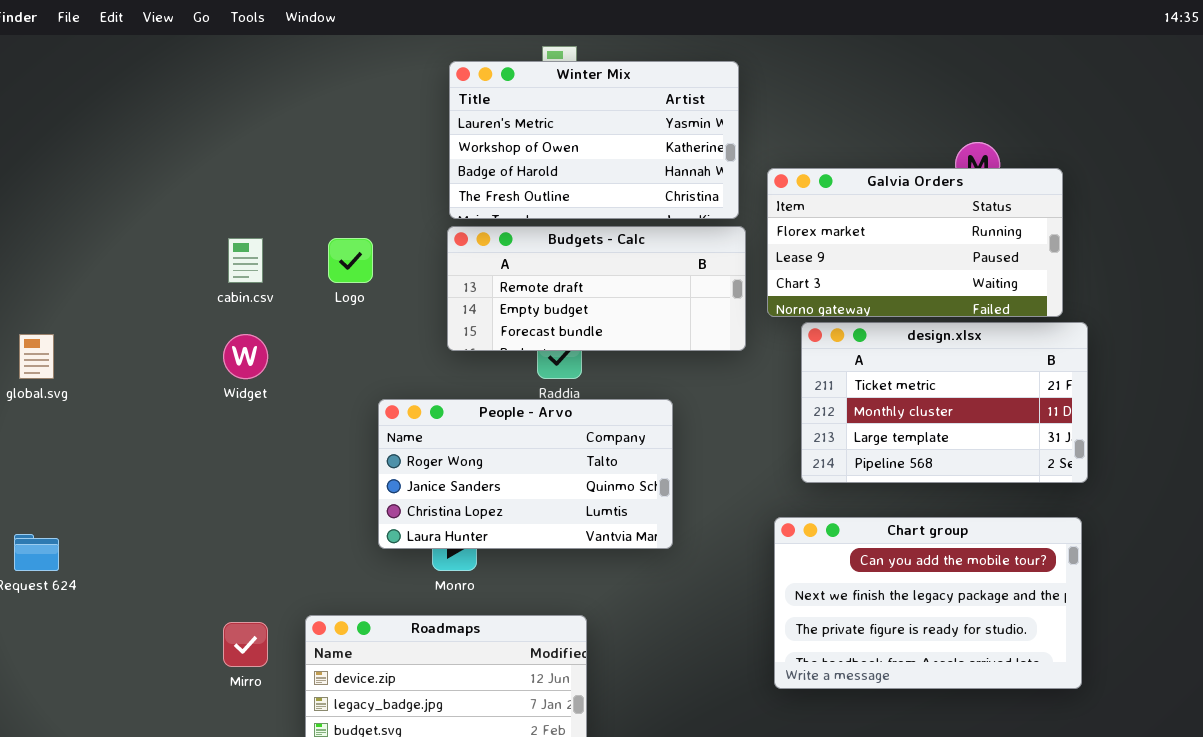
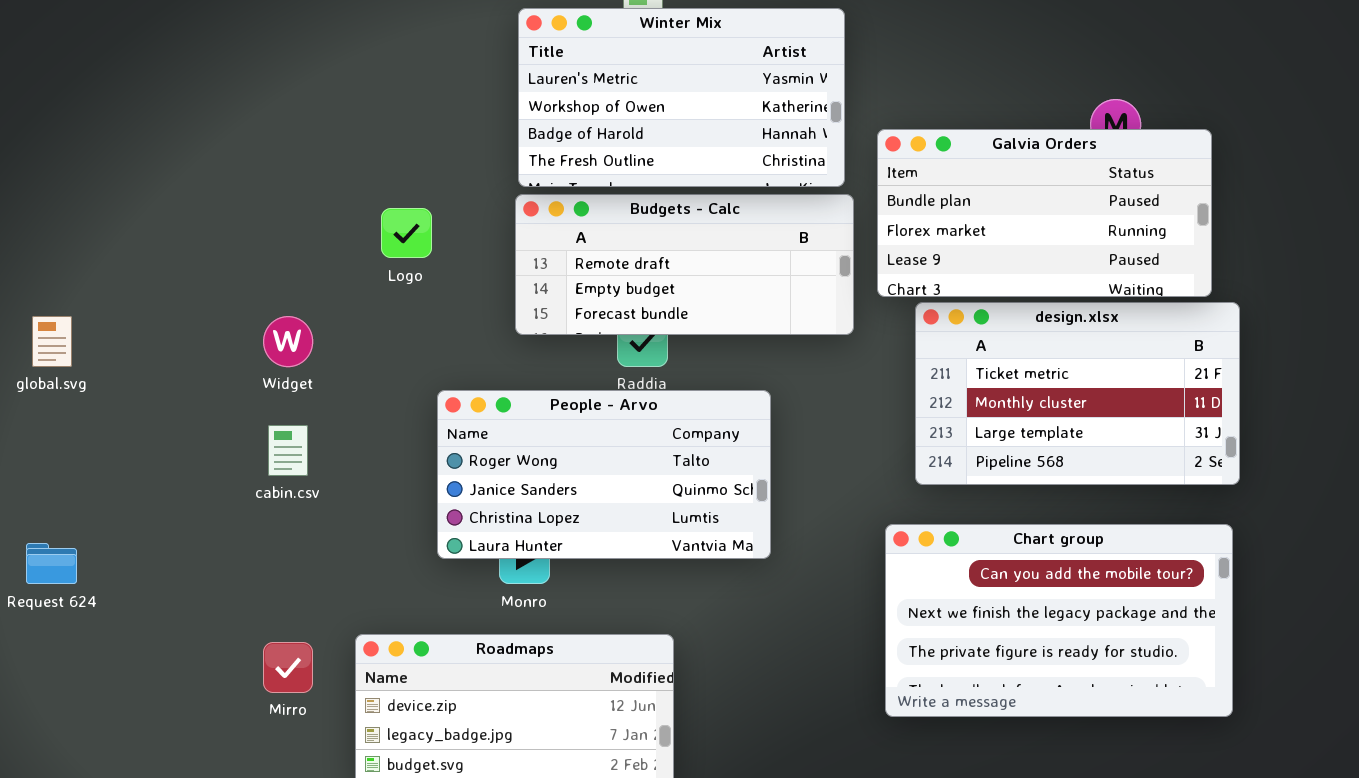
Galvia Orders: [767,168,1063,317] -> [877,129,1212,297], scrolled up 1 row
cabin.csv: [228,238,263,283] -> [268,425,308,476], moved

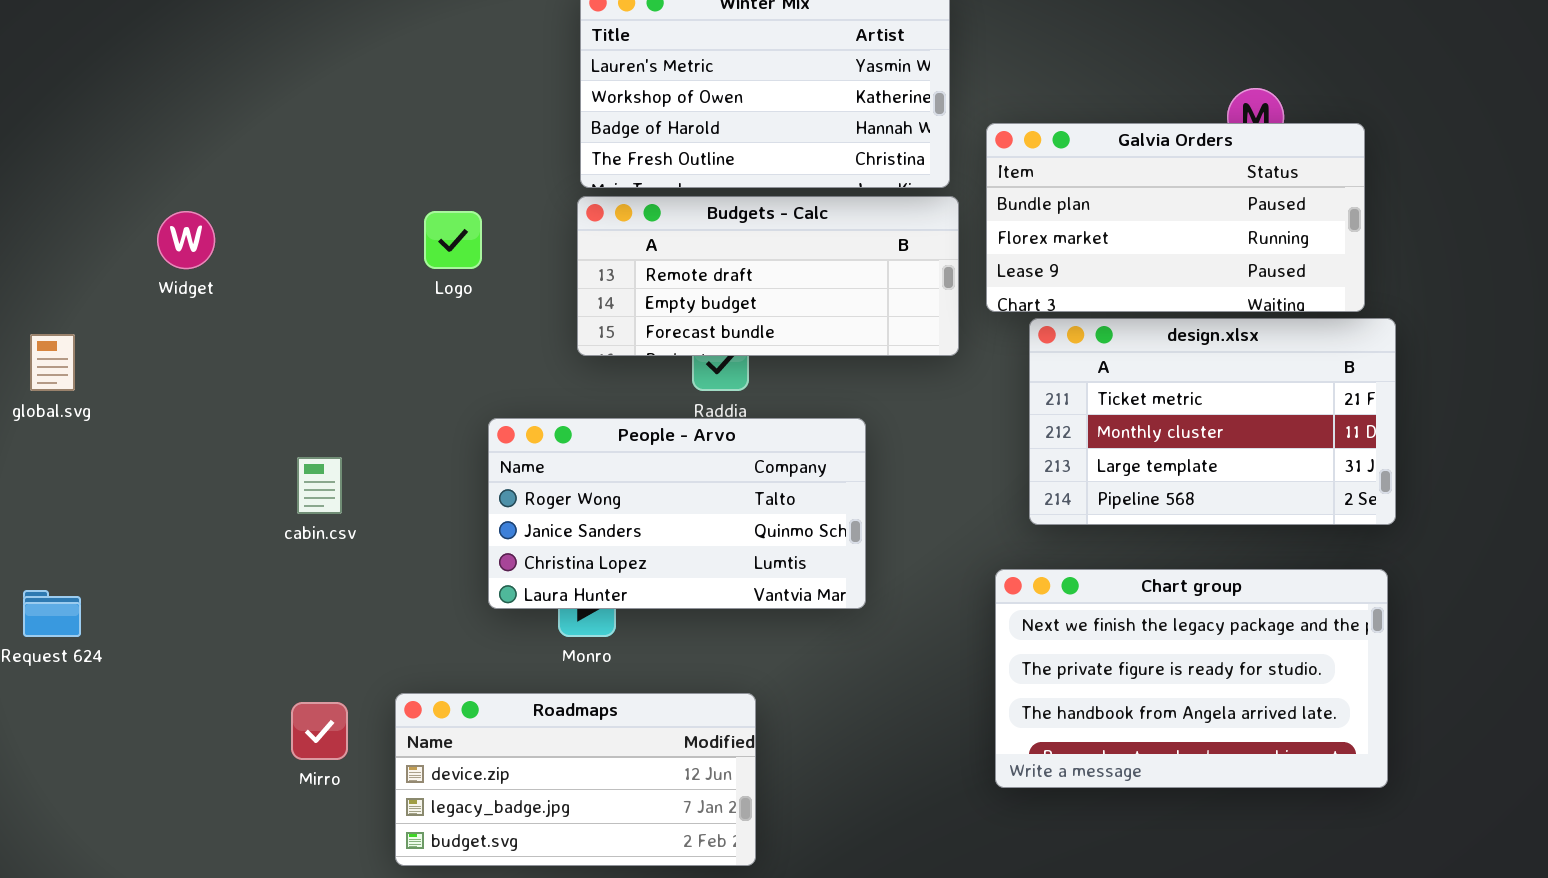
Widget: [263,316,313,367] -> [157,211,215,269], moved
Chart group: [885,524,1233,717] -> [995,569,1388,788], scrolled down 1 row

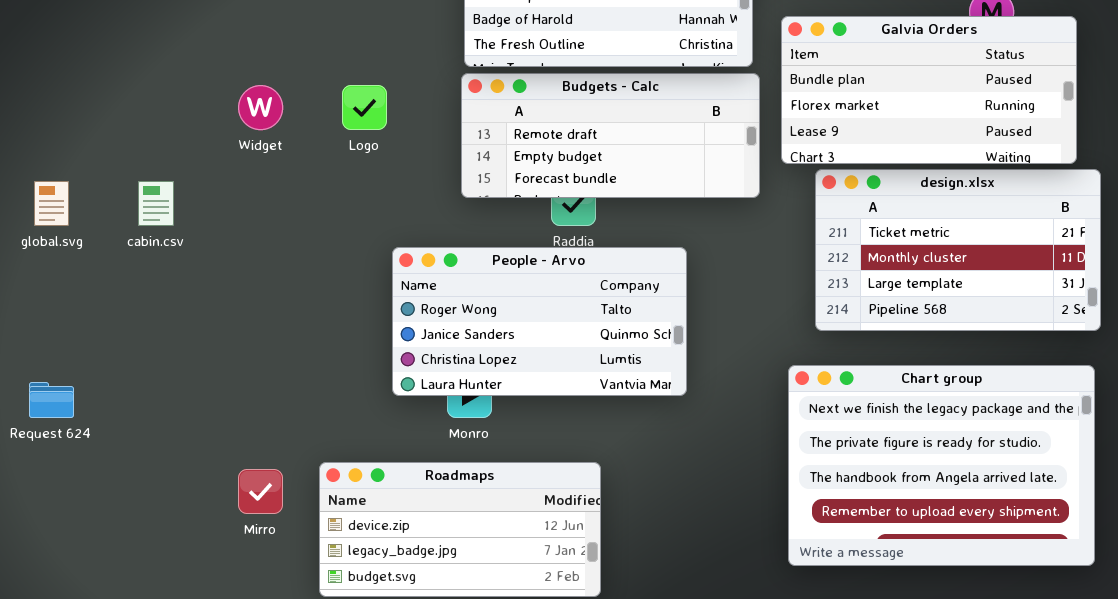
Widget: [157,211,215,269] -> [238,85,283,130], moved
cabin.csv: [297,457,342,514] -> [138,181,174,226], moved
Chart group: [995,569,1388,788] -> [788,365,1095,566], resized

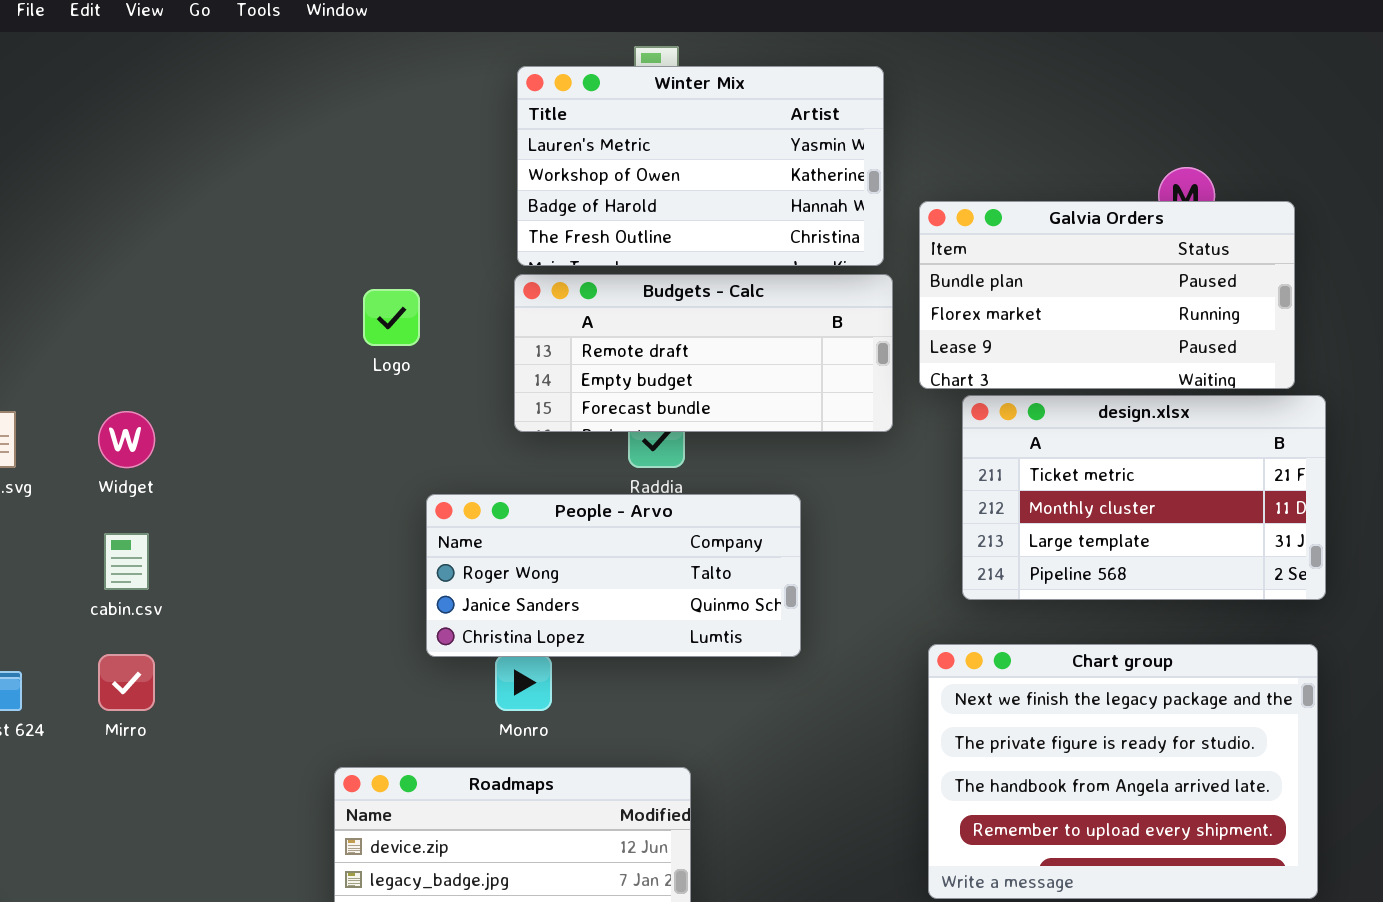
Widget: [238,85,283,130] -> [98,411,155,468], moved
cabin.csv: [138,181,174,226] -> [104,533,149,590], moved
People - Arvo: [392,247,687,396] -> [426,494,801,657], resized
Mirro: [238,469,283,514] -> [98,654,155,711], moved

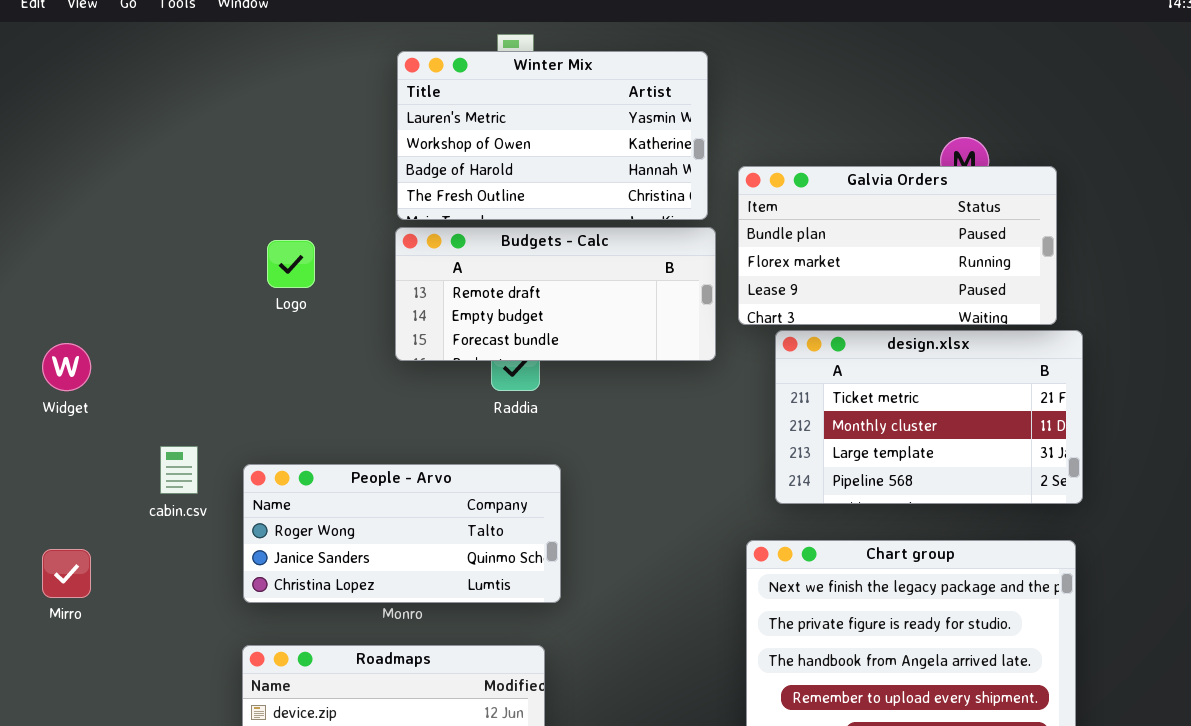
People - Arvo: [426,494,801,657] -> [243,464,561,603], moved
cabin.csv: [104,533,149,590] -> [160,446,198,494], moved

